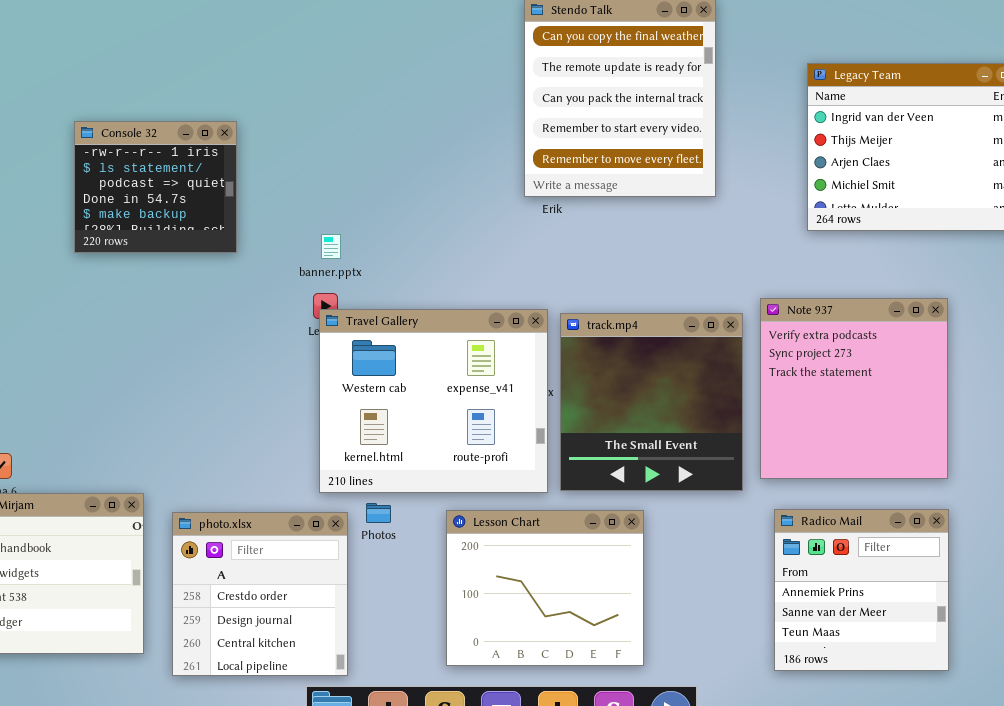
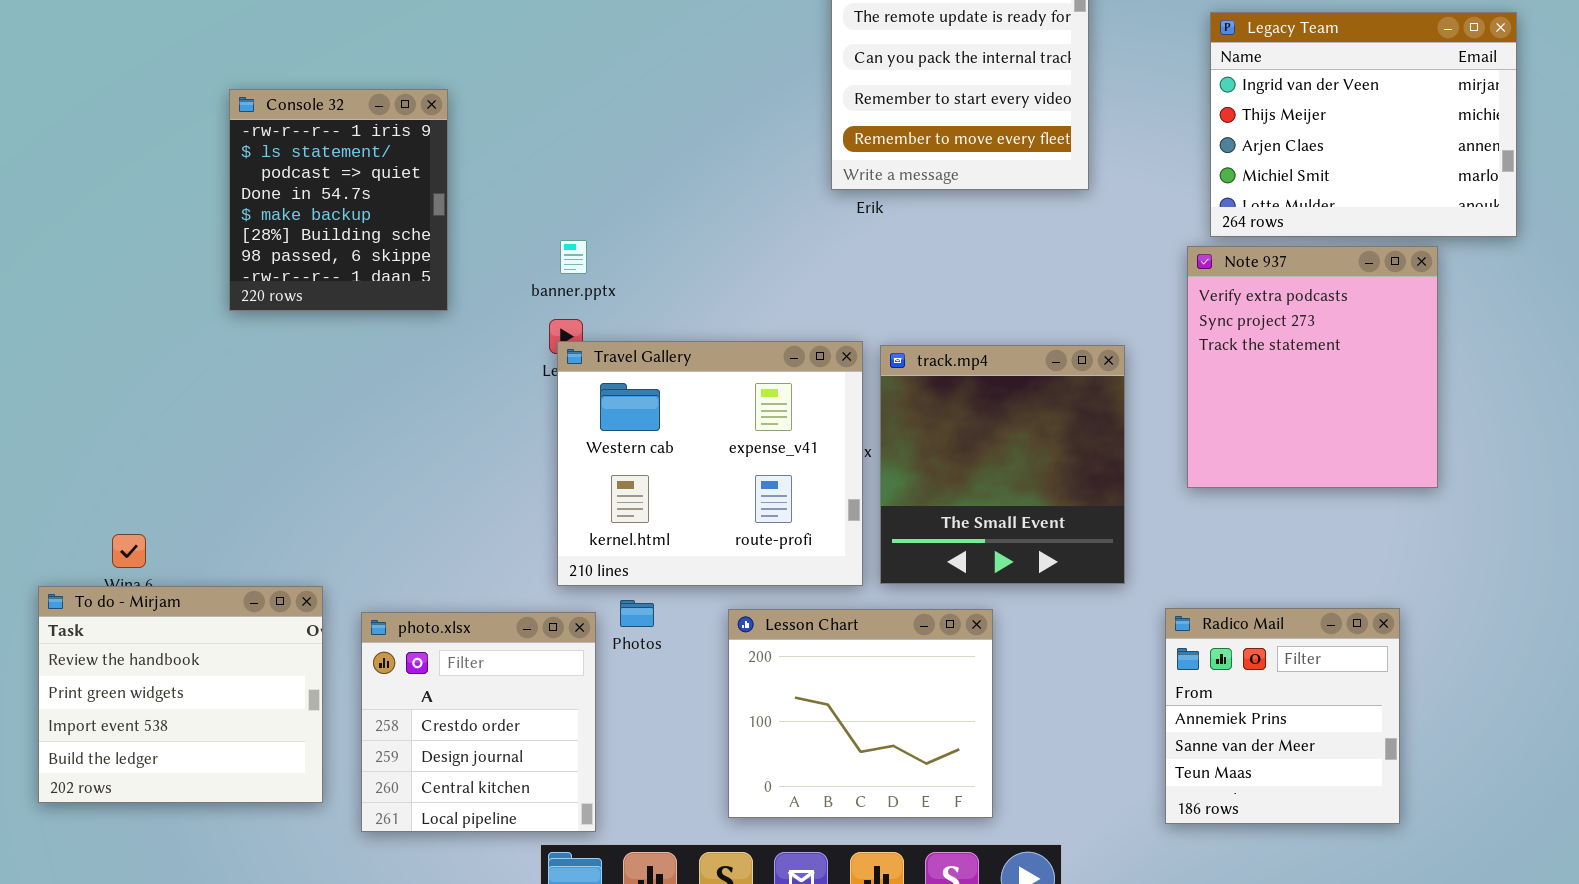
Console 32: [74,121,237,253] -> [229,89,448,311], resized
Note 937: [760,298,948,479] -> [1187,246,1438,488], moved

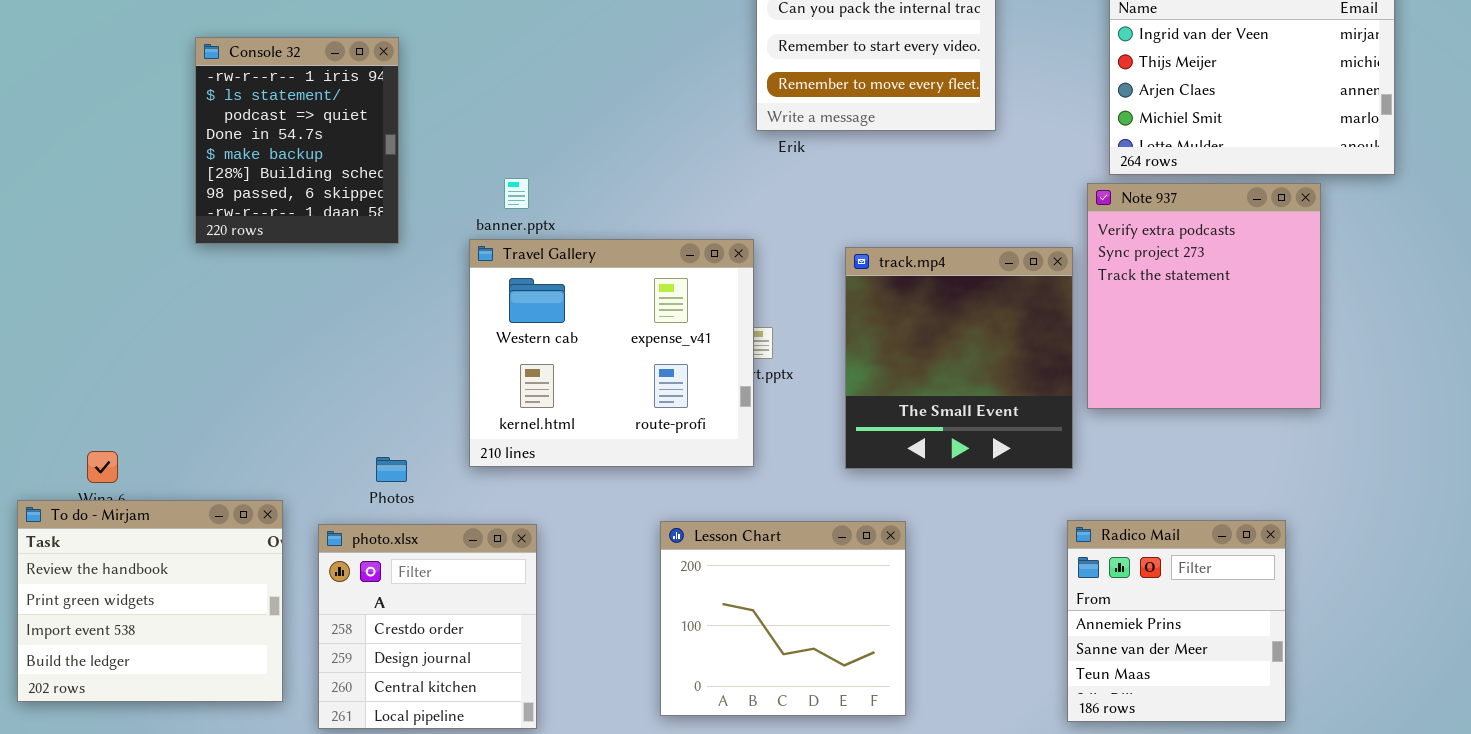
Travel Gallery: [557,341,863,586] -> [469,239,754,467], moved
track.mp4: [880,345,1125,584] -> [845,247,1073,469], moved
Photos: [620,600,654,627] -> [376,457,407,482], moved

